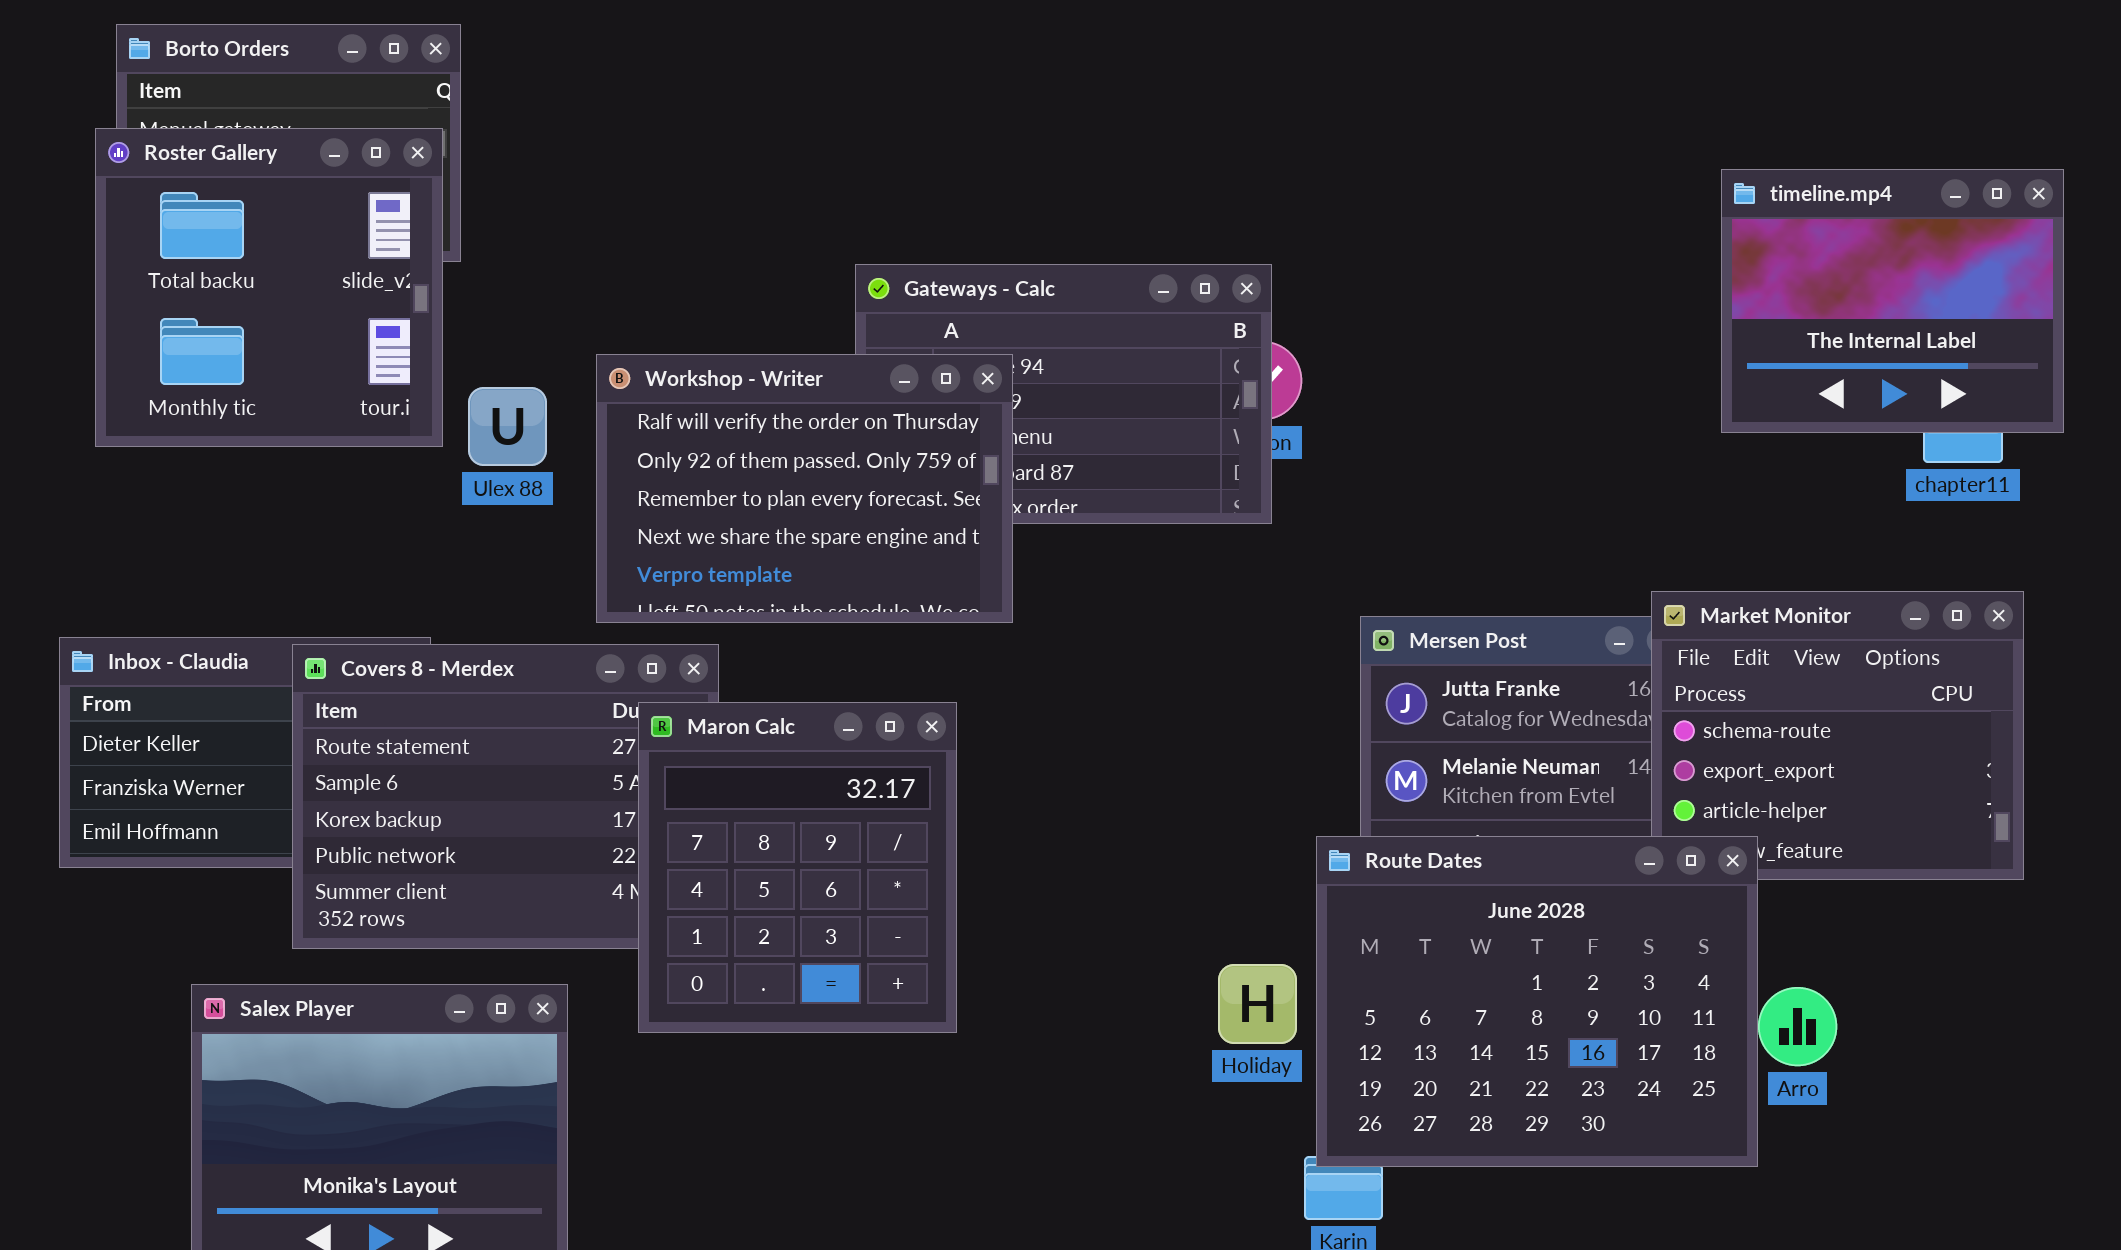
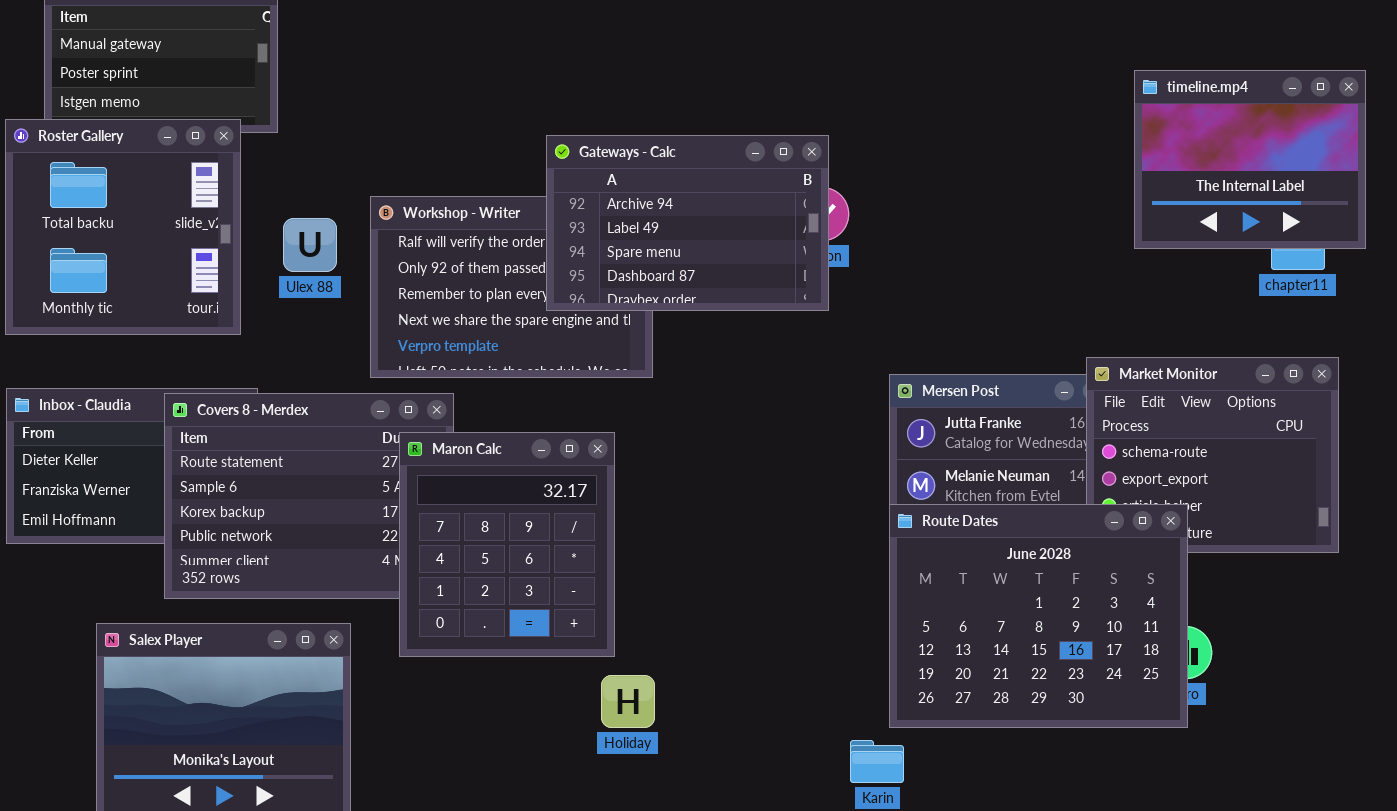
Roster Gallery: [95,128,443,447] -> [5,119,241,335], moved
Gateways - Calc: [855,264,1272,524] -> [546,135,829,311], raised
Route Dates: [1316,836,1758,1167] -> [889,504,1188,728], moved
Holiday: [1218,964,1297,1044] -> [601,675,655,728], moved

